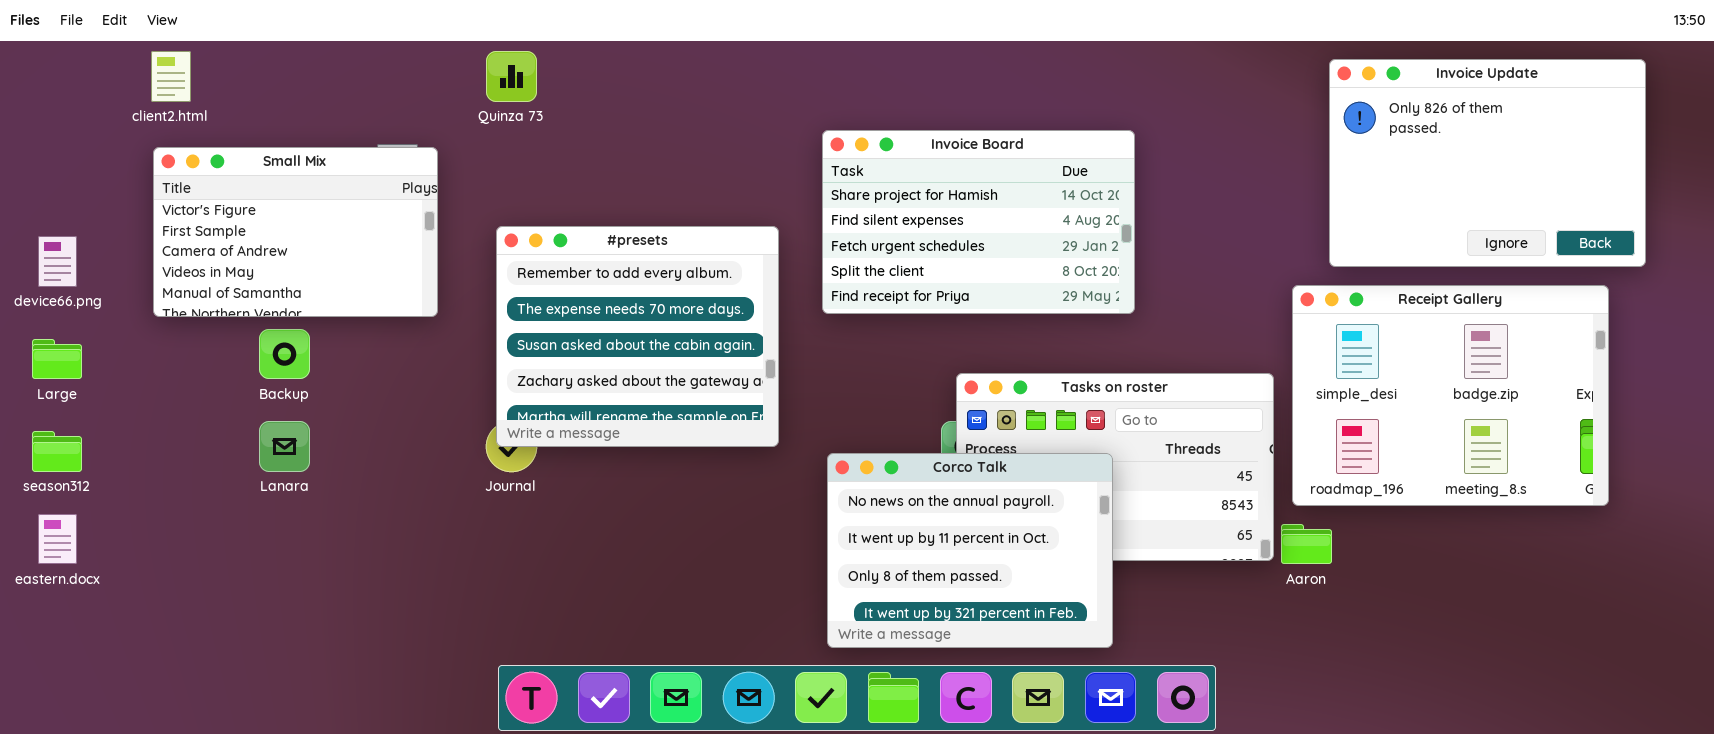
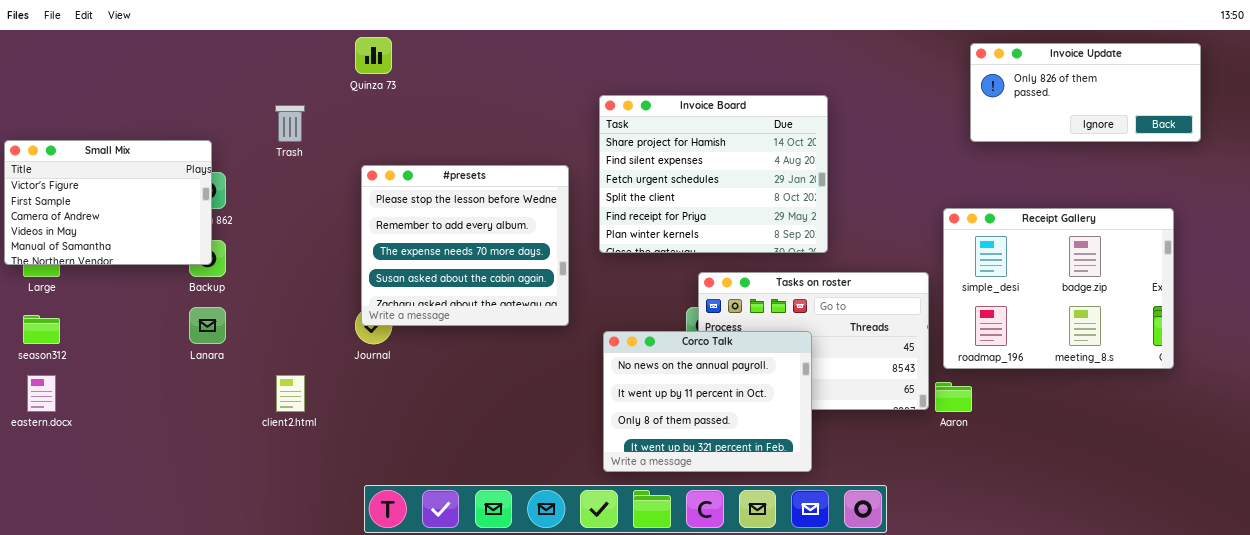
client2.html: [151,51,191,102] -> [276,375,305,412], moved
Invoice Update: [1329,59,1646,267] -> [970,43,1201,142], resized
Invoice Board: [822,130,1135,314] -> [599,95,828,253], resized
Small Mix: [153,147,438,317] -> [4,140,212,265], moved
#presets: [496,226,779,447] -> [361,165,569,326], scrolled up 1 row

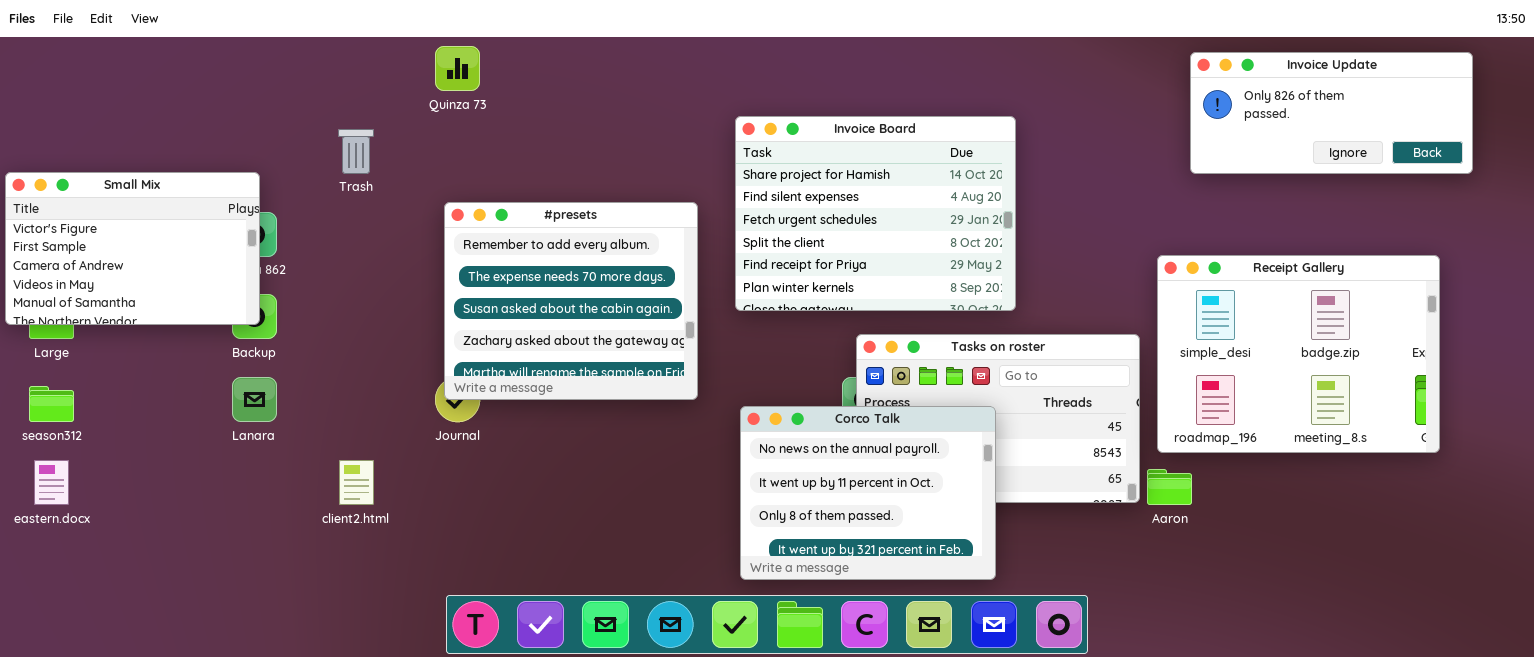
#presets: [361,165,569,326] -> [444,202,698,400], scrolled down 1 row

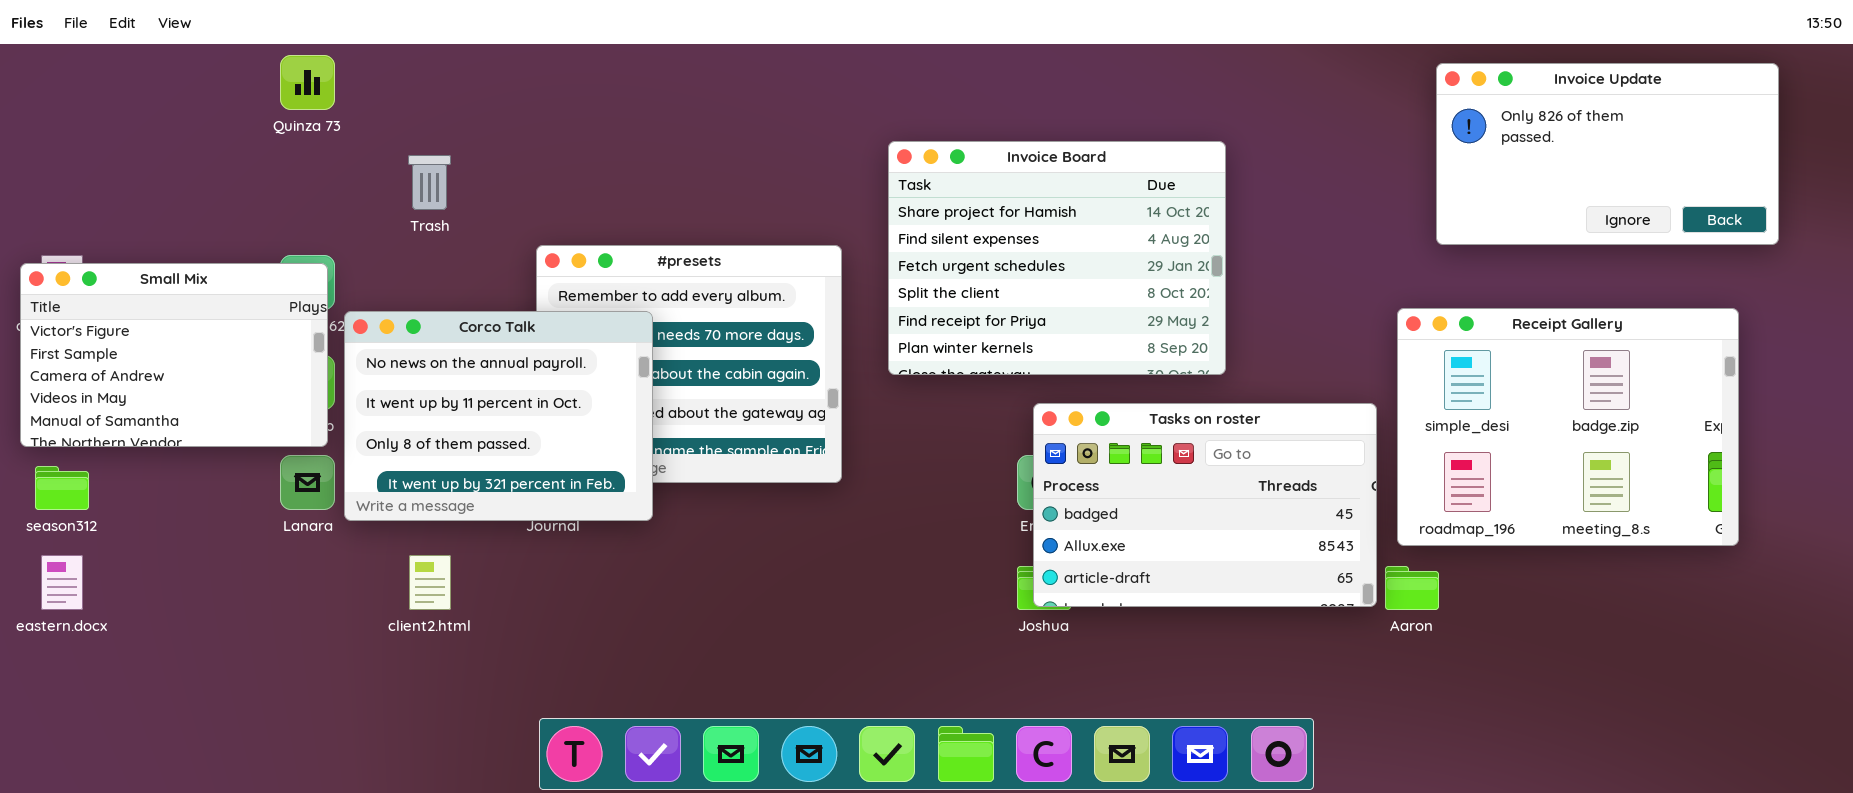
Quinza 73: [435,46,480,91] -> [280,55,335,110], moved
Invoice Update: [1190,52,1473,174] -> [1436,63,1779,245], resized
Small Mix: [5,172,260,325] -> [20,263,328,447], moved
Corco Talk: [740,406,996,580] -> [344,311,653,521], moved

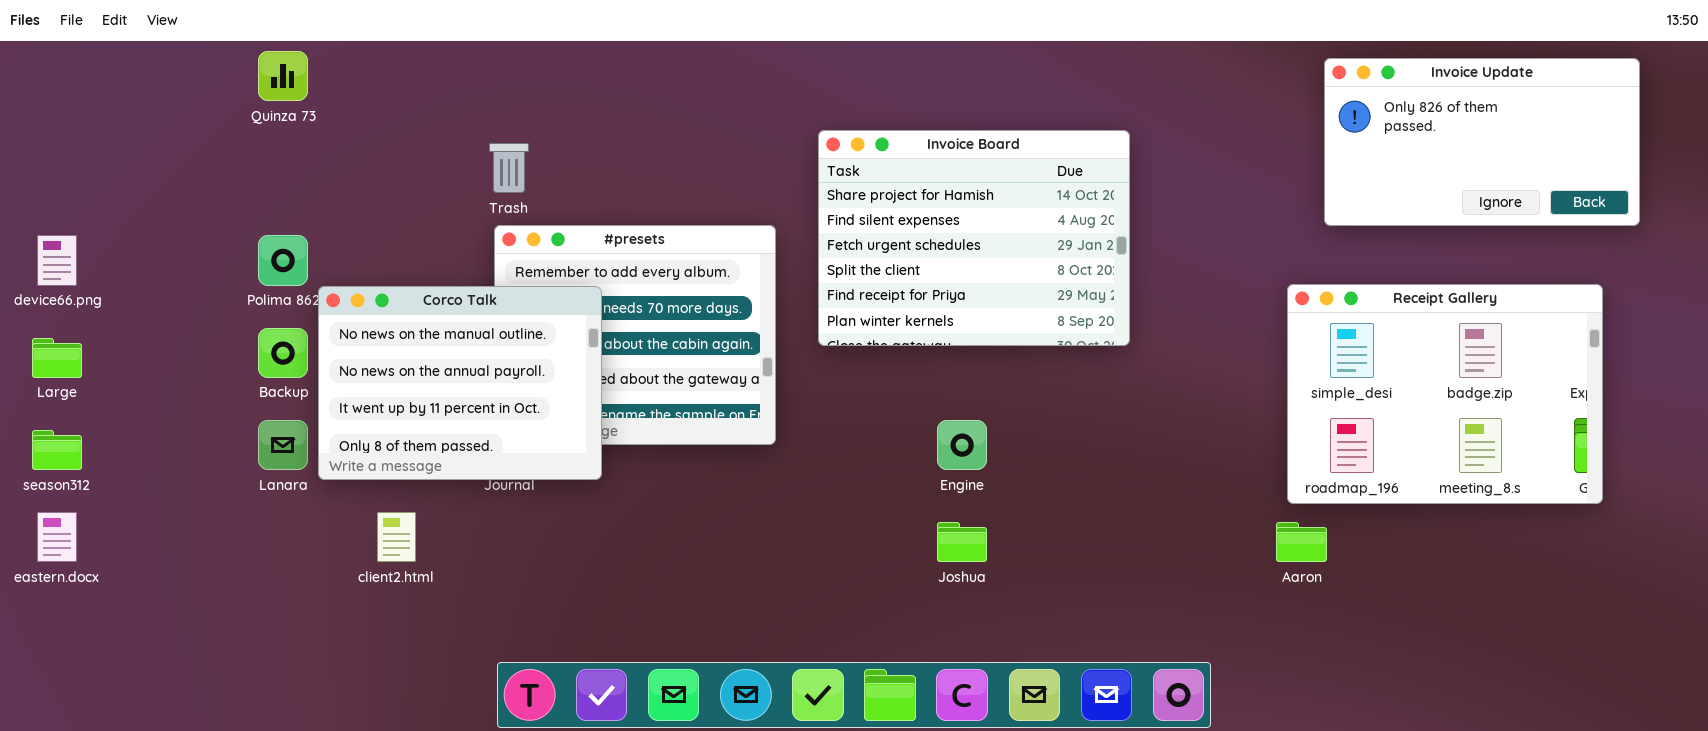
Trash: [408,155,451,210] -> [489,143,529,193], moved
Small Mix: [20,263,328,447] -> none, closed
Corco Talk: [344,311,653,521] -> [318,286,602,480], scrolled up 1 row
Tasks on roster: [1033,403,1377,607] -> none, closed

